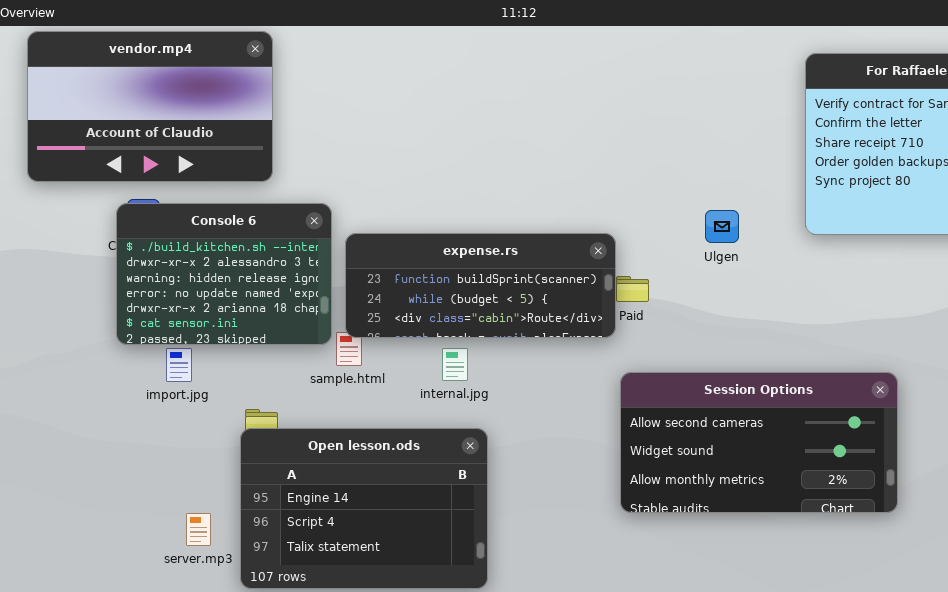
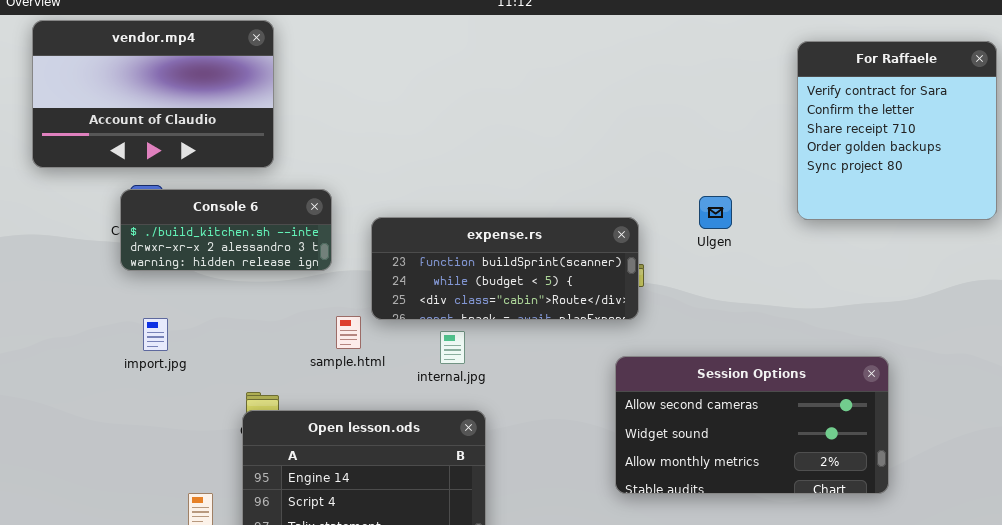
Console 6: [116,203,332,345] -> [120,189,332,271], resized
expense.rs: [345,233,616,338] -> [371,217,639,320], moved
import.jpg: [166,348,192,382] -> [143,318,168,351], moved

